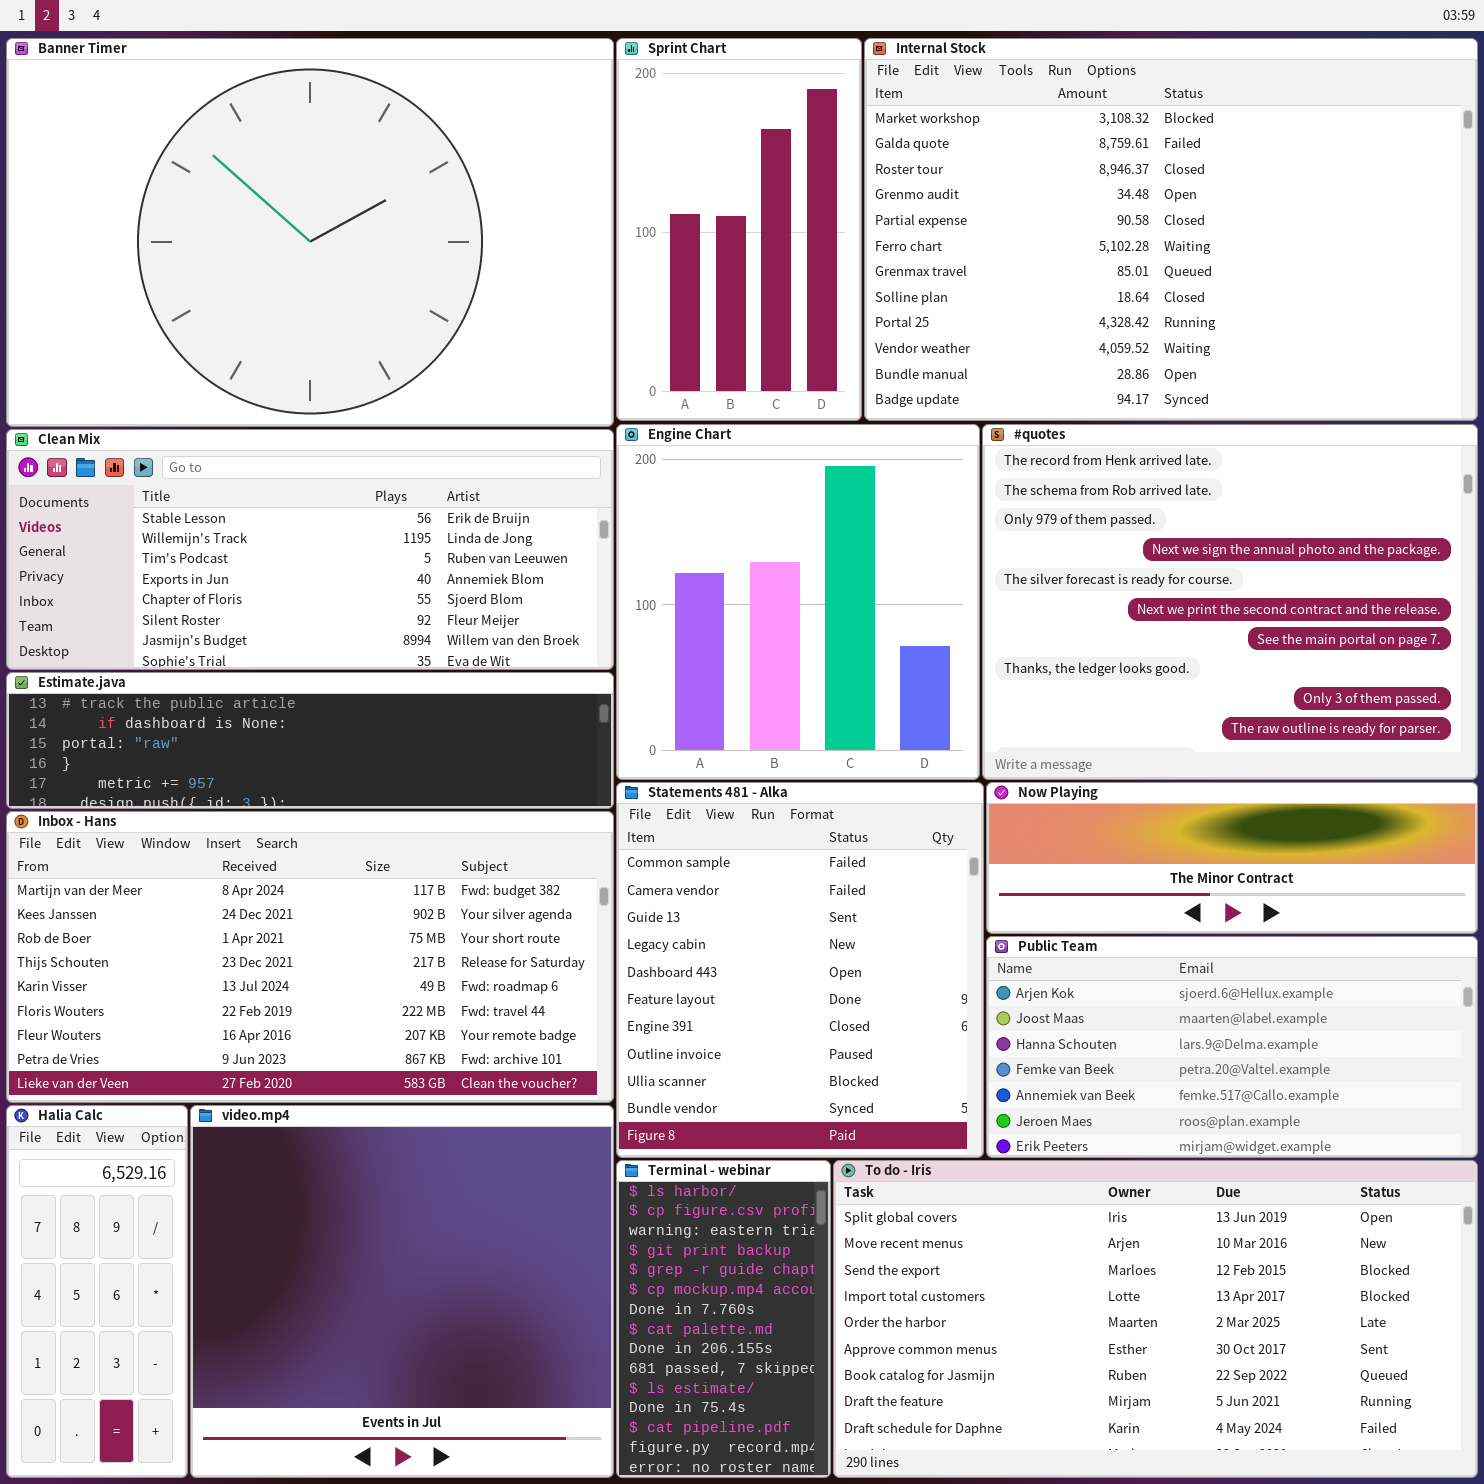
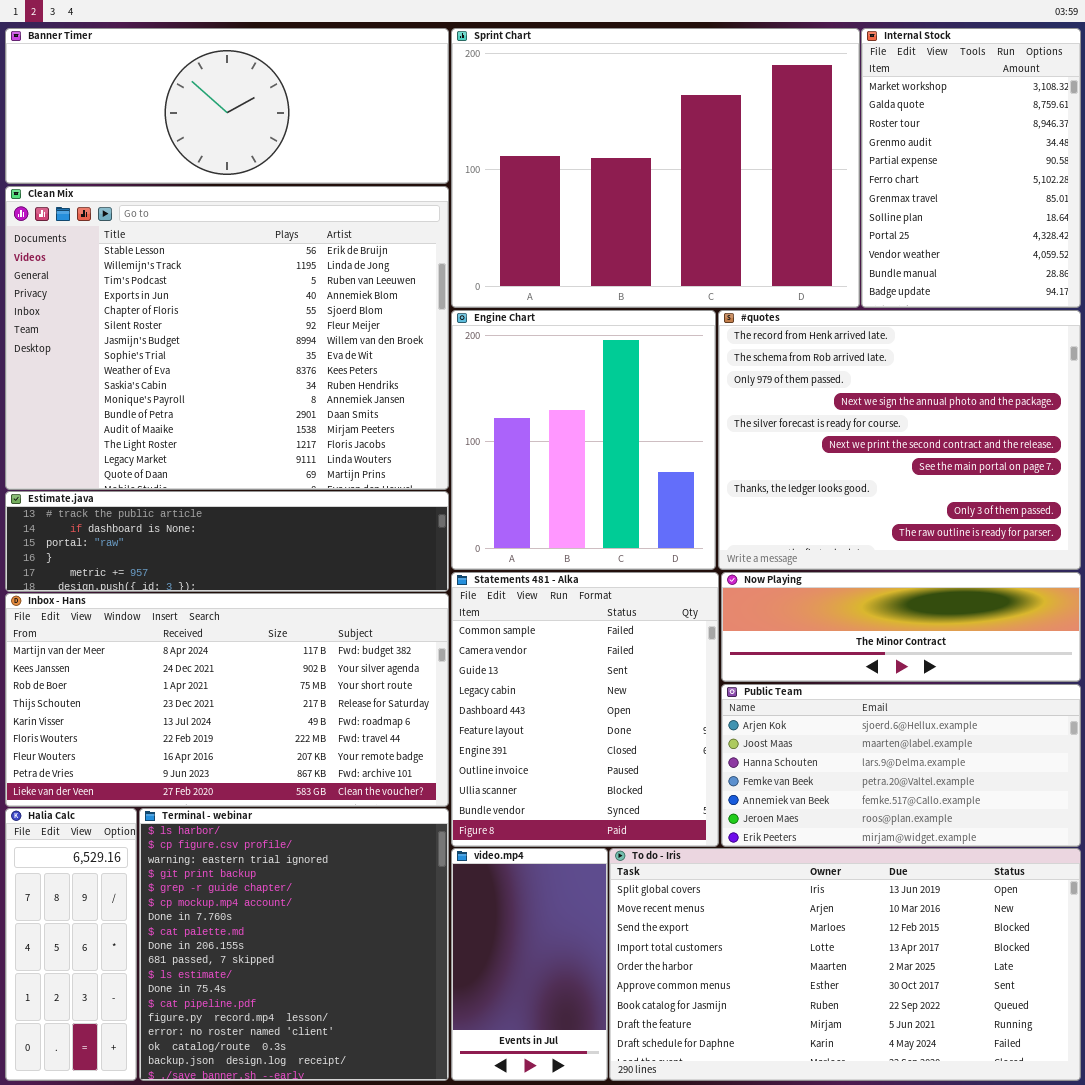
Banner Timer: [6,38,614,427] -> [5,28,449,184], resized
Sprint Chart: [616,38,862,421] -> [451,28,860,308], resized
Internal Stock: [864,38,1478,421] -> [861,28,1081,308], resized
Clean Mix: [6,429,614,670] -> [5,186,449,490], resized
video.mp4: [190,1105,614,1478] -> [451,848,608,1081], moved, resized
Terminal - webinar: [616,1160,831,1478] -> [139,808,449,1081], moved, resized

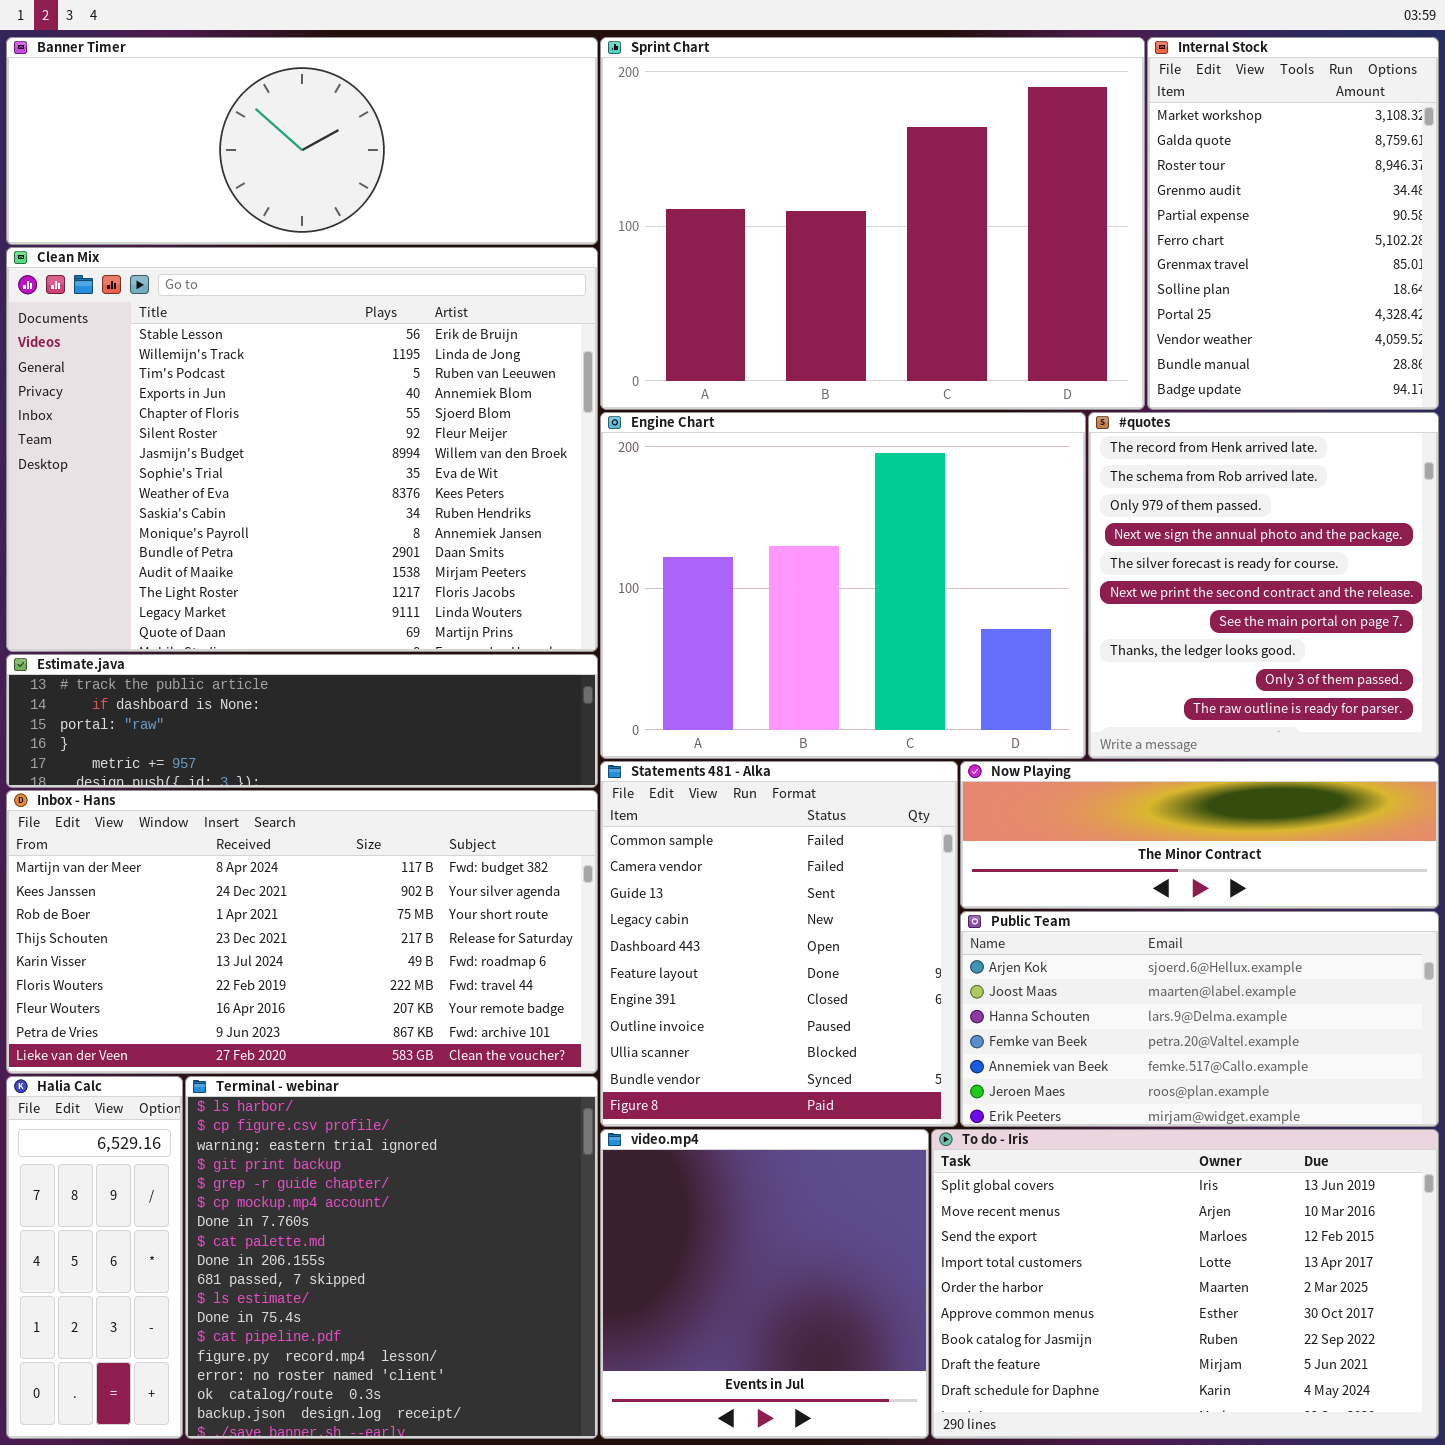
Engine Chart: [451,310,716,570] -> [600,412,1086,759], resized
#quotes: [718,310,1081,570] -> [1088,412,1439,759], resized
video.mp4: [451,848,608,1081] -> [600,1129,929,1439], resized
To do - Iris: [609,848,1081,1081] -> [931,1129,1439,1439], resized

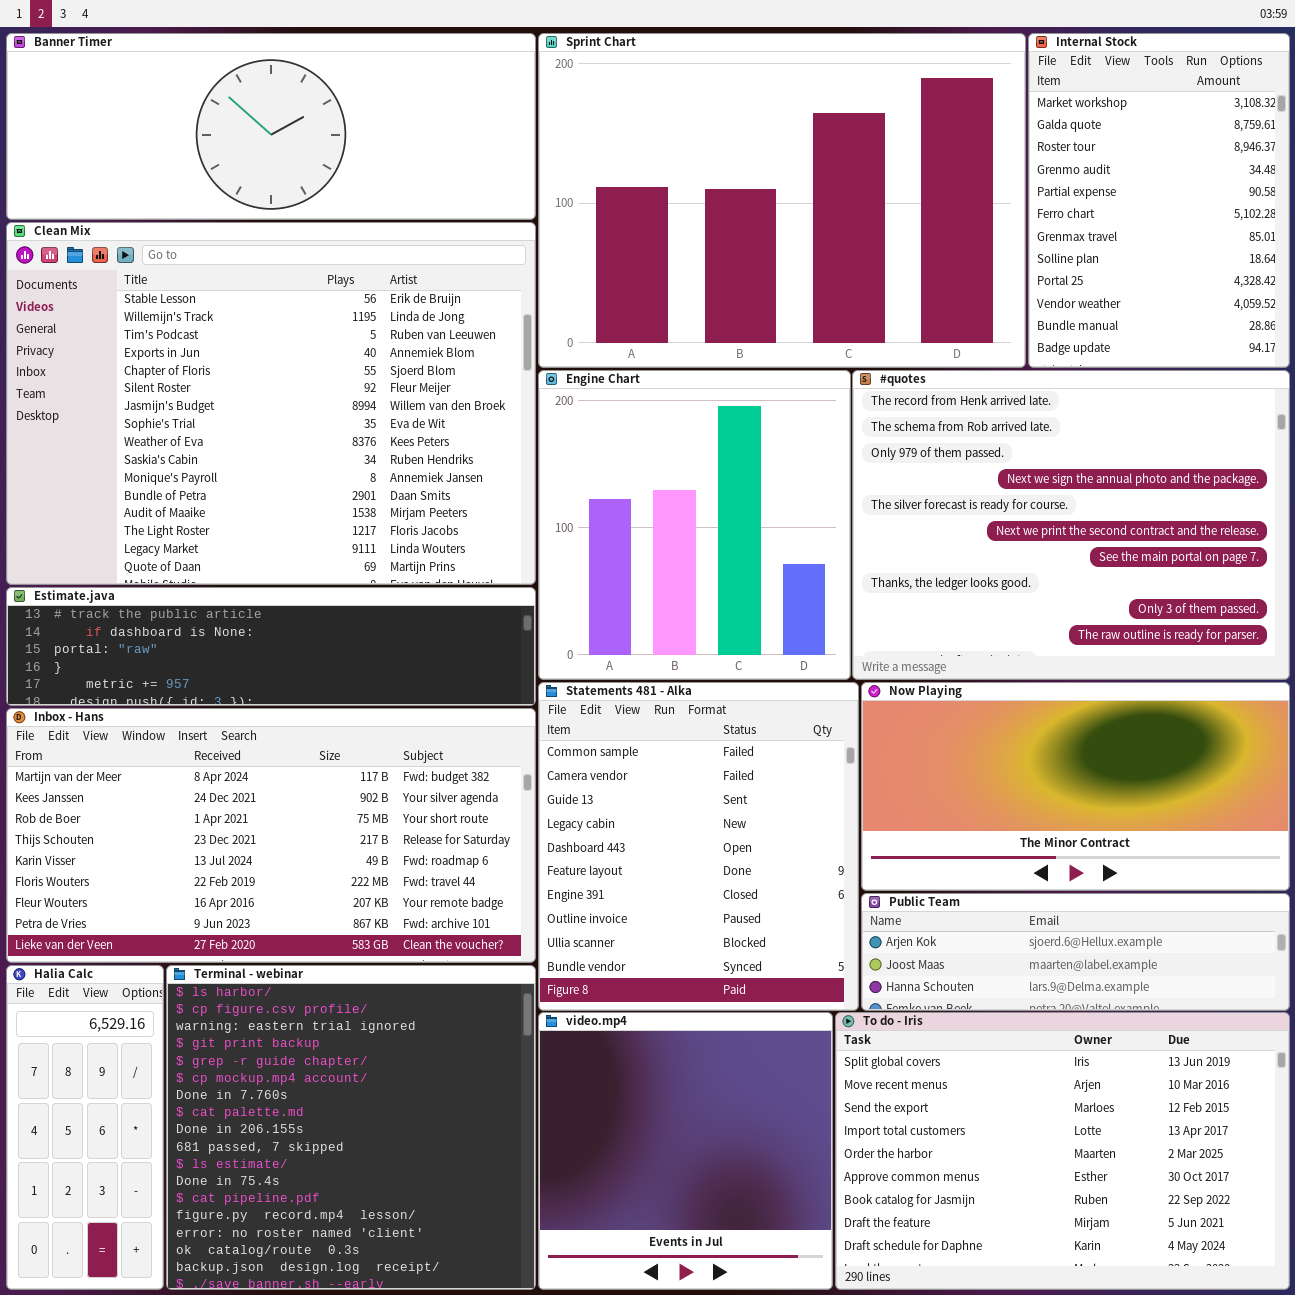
Engine Chart: [600,412,1086,759] -> [538,370,851,680], resized
#quotes: [1088,412,1439,759] -> [852,370,1290,680], resized
Now Playing: [960,761,1439,909] -> [861,682,1290,891], resized
Public Team: [960,911,1439,1127] -> [861,893,1290,1011], resized

